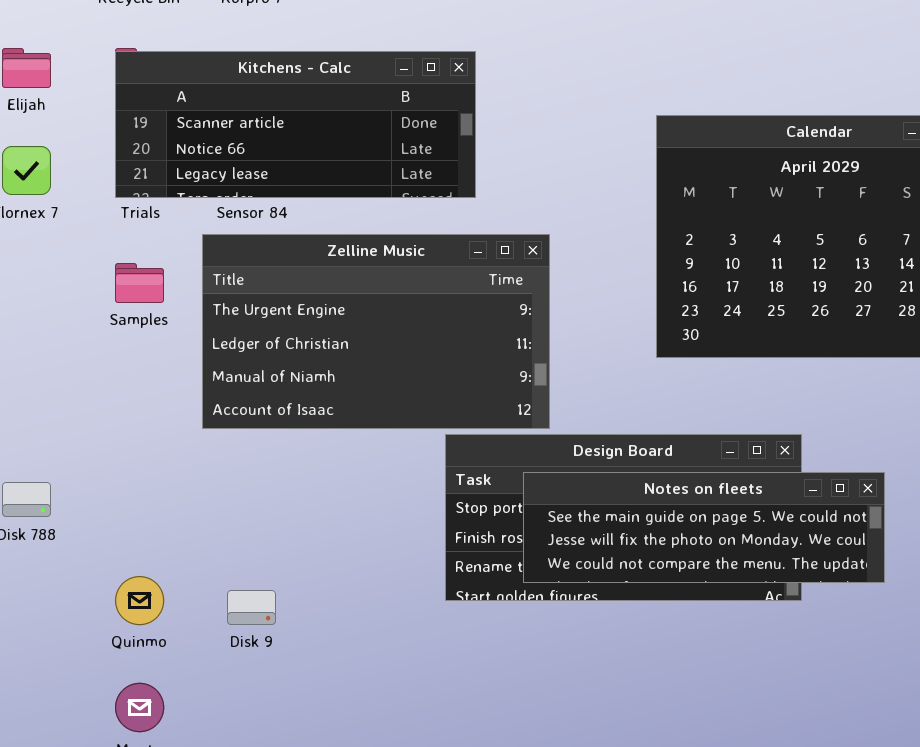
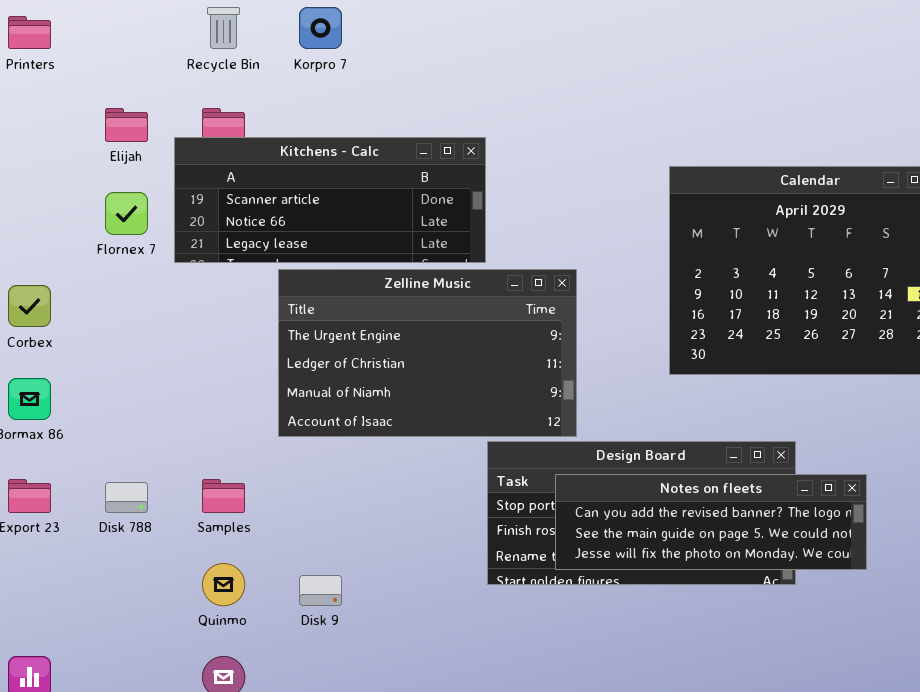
Kitchens - Calc: [115,51,476,198] -> [174,137,486,263], moved
Samples: [115,263,164,303] -> [202,479,245,513], moved
Notes on fleets: [523,472,885,583] -> [555,474,867,570], scrolled up 1 row

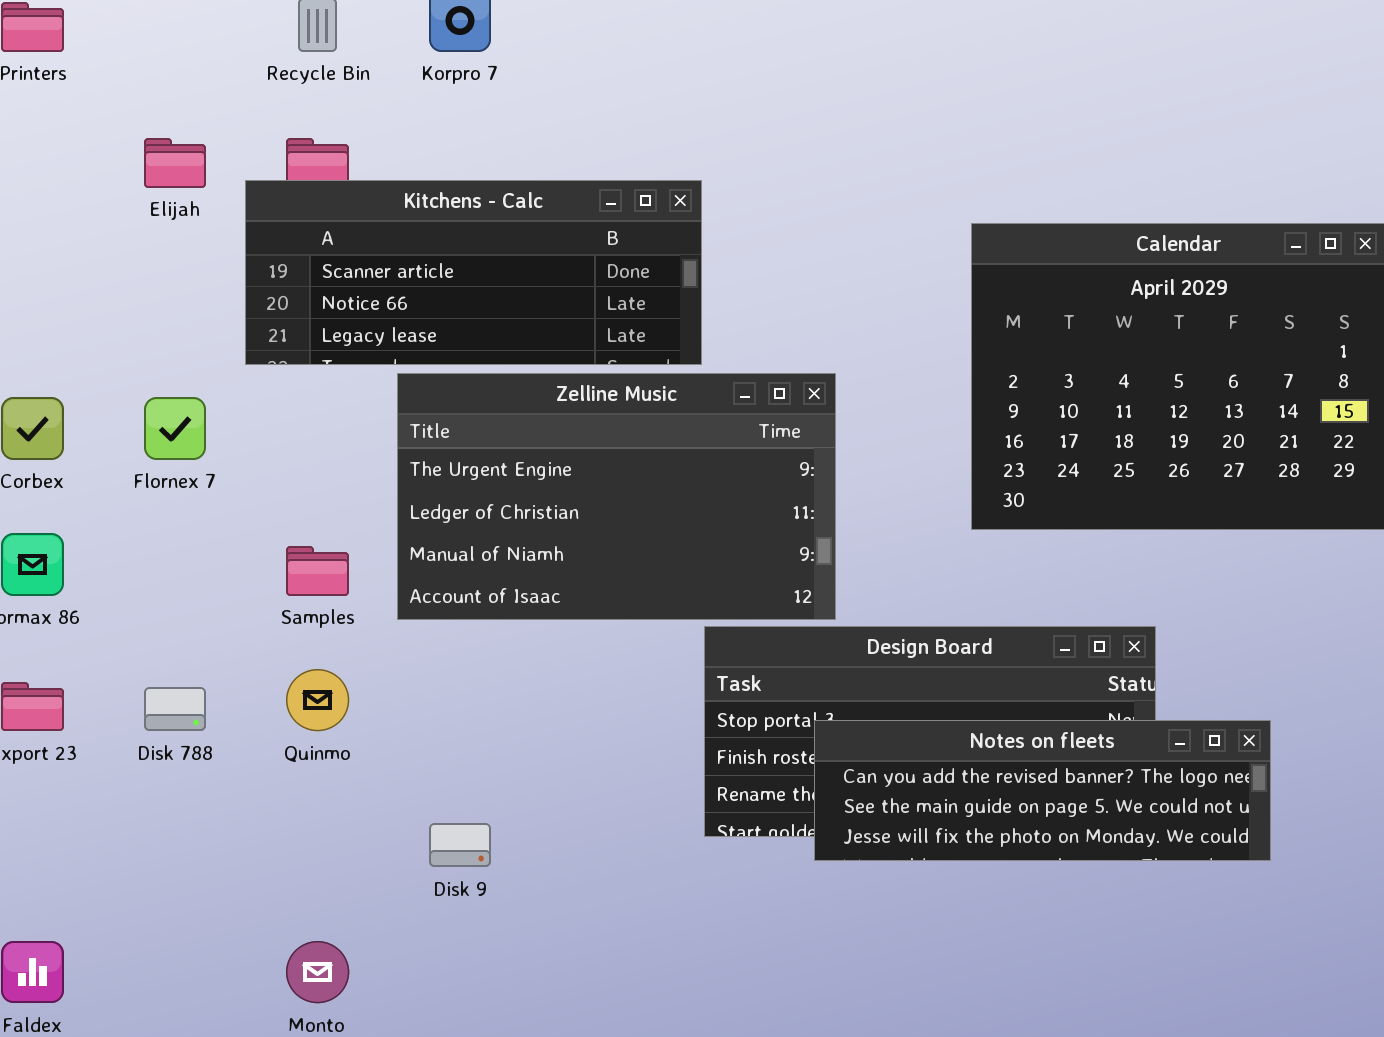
Flornex 7: [105,192,148,235] -> [144,397,206,460], moved
Notes on fleets: [555,474,867,570] -> [814,720,1271,861], moved
Samples: [202,479,245,513] -> [286,546,349,596], moved
Quinmo: [202,563,245,606] -> [286,669,349,731], moved

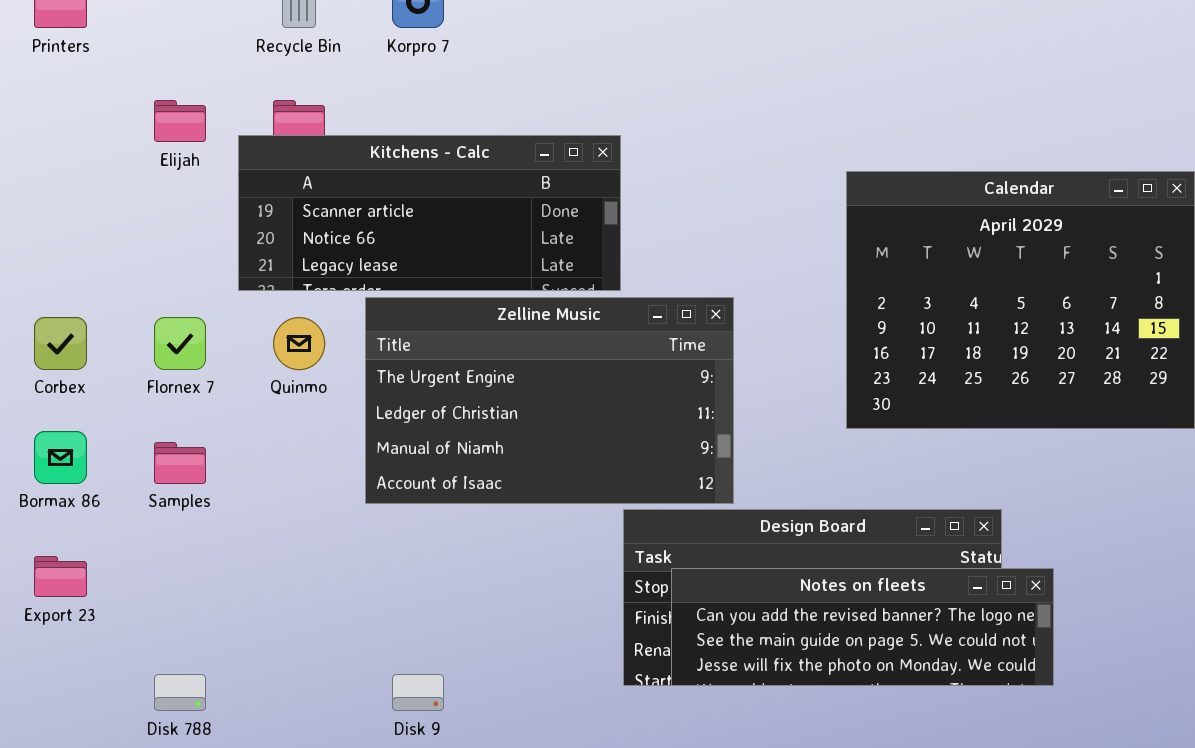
Samples: [286,546,349,596] -> [154,442,206,484], moved
Quinmo: [286,669,349,731] -> [273,317,325,370], moved
Disk 788: [144,687,206,731] -> [154,674,206,711], moved
Notes on fleets: [814,720,1271,861] -> [671,568,1054,686], moved

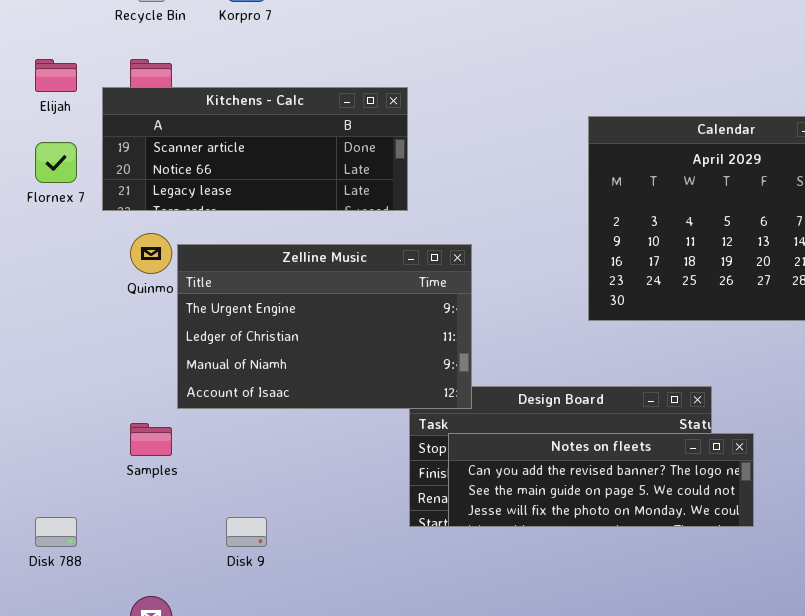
Zelline Music: [365,297,734,504] -> [177,244,472,409], moved
Flornex 7: [154,317,206,370] -> [35,142,77,183], moved
Samples: [154,442,206,484] -> [130,423,172,456], moved

